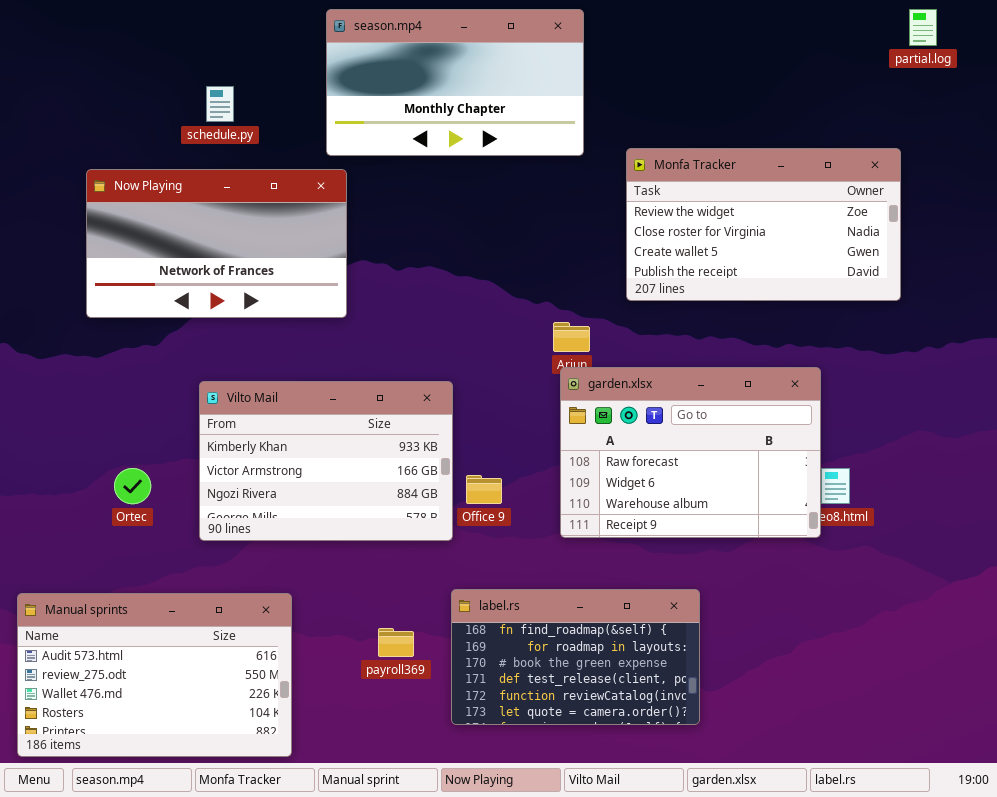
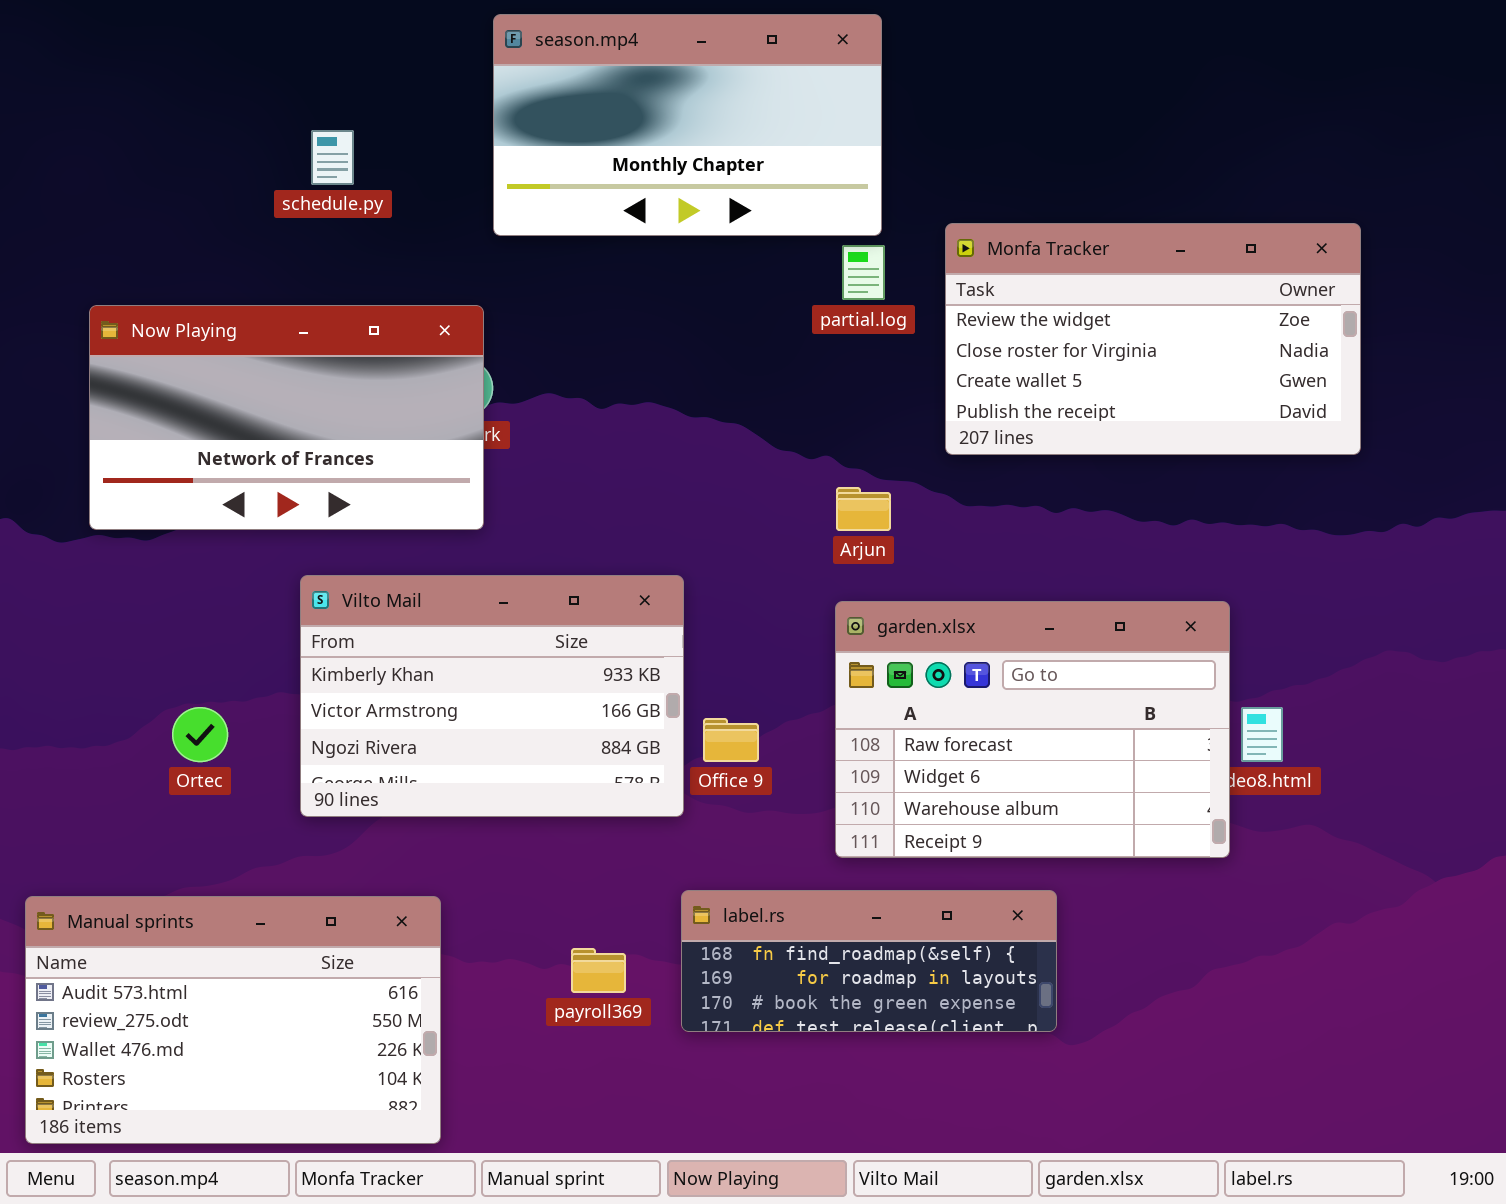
partial.log: [909,9,937,46] -> [842,245,885,300], moved
Now Playing: [86,169,347,318] -> [89,305,484,530], moved
garden.xlsx: [560,367,821,538] -> [835,601,1230,858], moved
label.rs: [451,589,700,725] -> [681,890,1057,1032], resized

